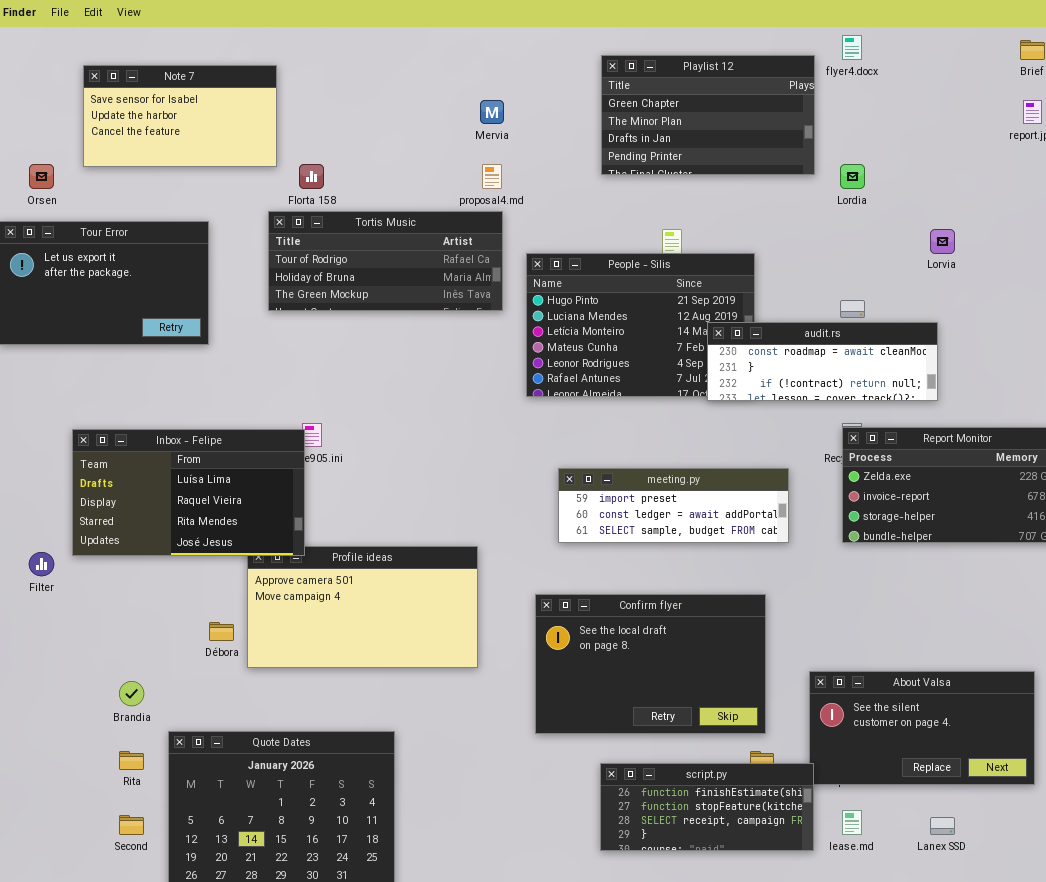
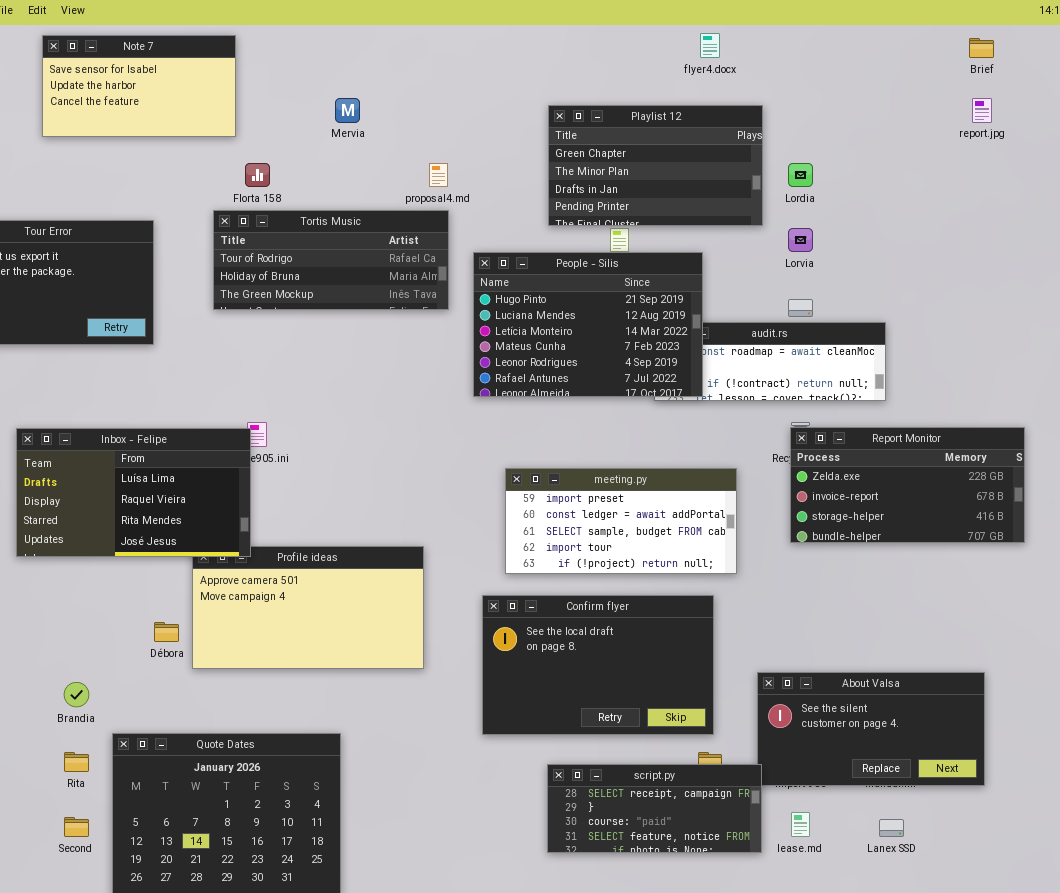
flyer4.docx: [842,35,862,60] -> [700,33,720,58], moved
Playlist 12: [601,55,815,175] -> [548,105,763,226], moved
Note 7: [83,65,277,167] -> [42,35,236,137], moved
Mervia: [480,100,504,124] -> [335,98,360,123], moved
Lorvia: [930,229,955,254] -> [788,228,813,252], moved
People - Silis: [526,253,755,397] -> [473,252,703,397], raised
meeting.py: [558,468,789,543] -> [505,468,737,574], resized
script.py: [600,763,814,851] -> [547,764,762,853], scrolled down 2 rows

